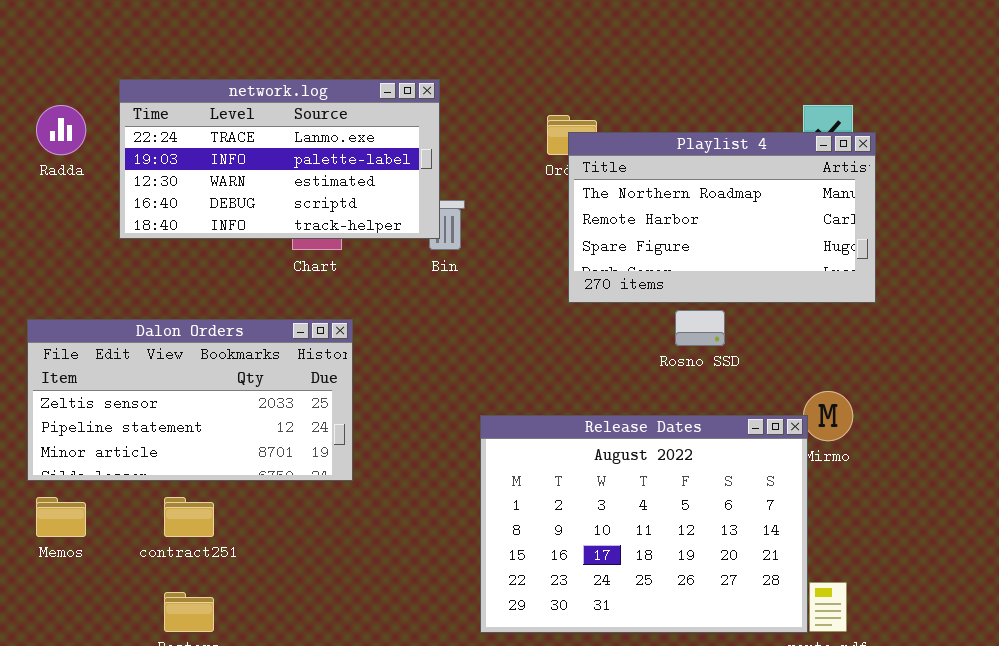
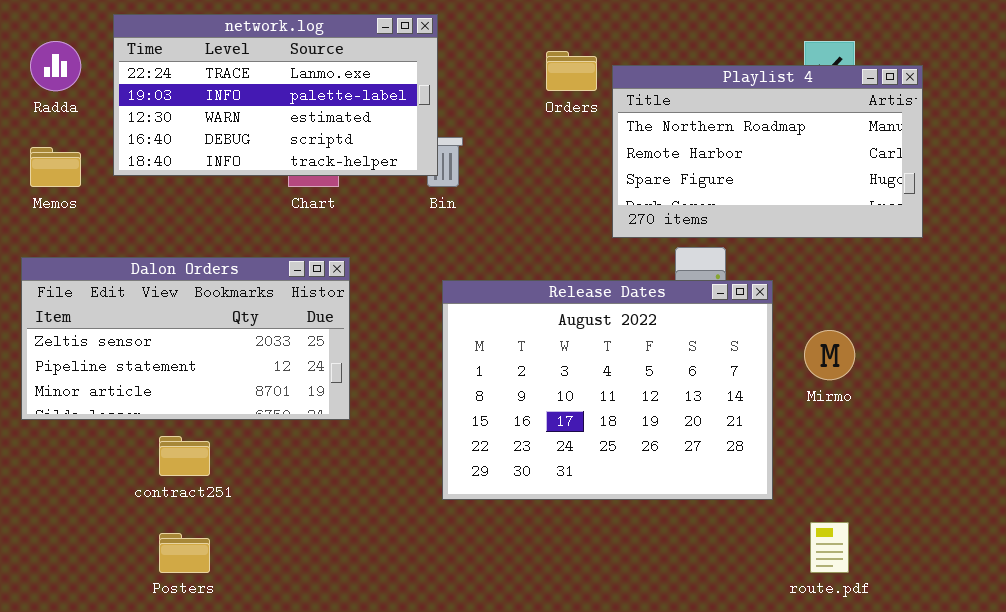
Playlist 4: [568,132,876,303] -> [612,65,923,238], moved
Release Dates: [480,415,808,633] -> [442,280,773,500], moved
Memos: [36,497,86,537] -> [30,147,81,187], moved

